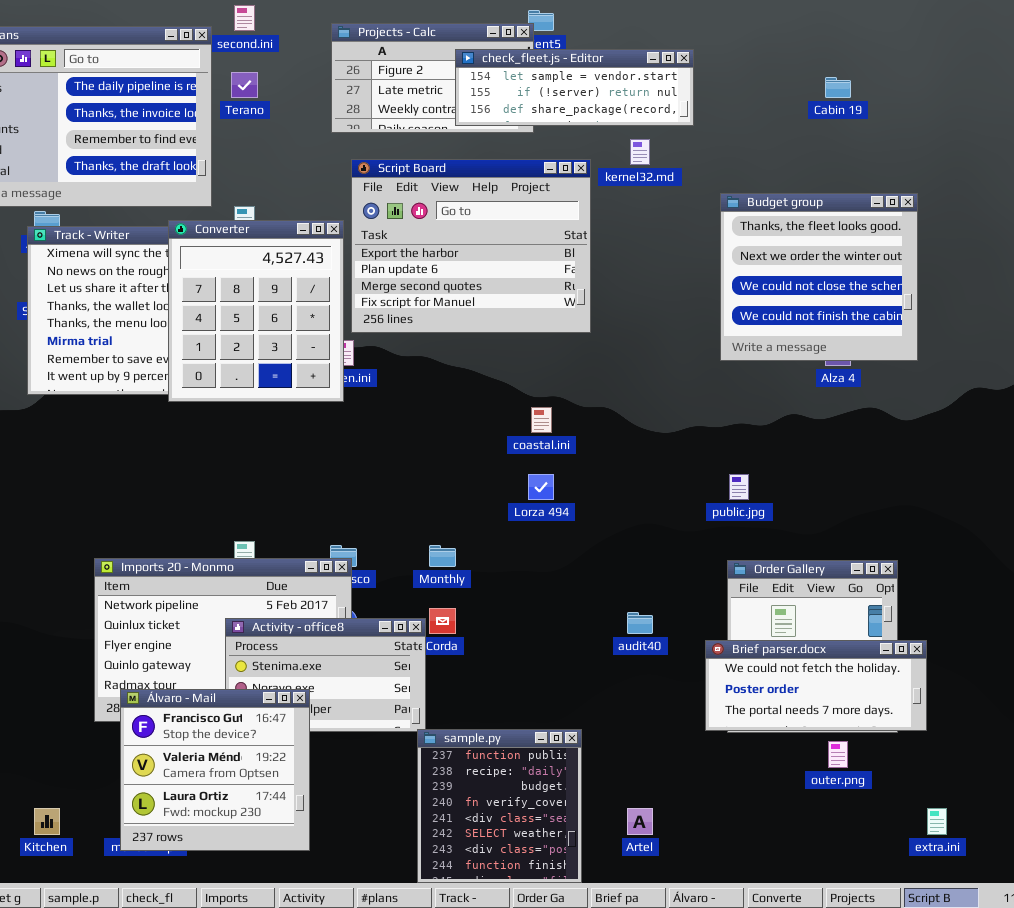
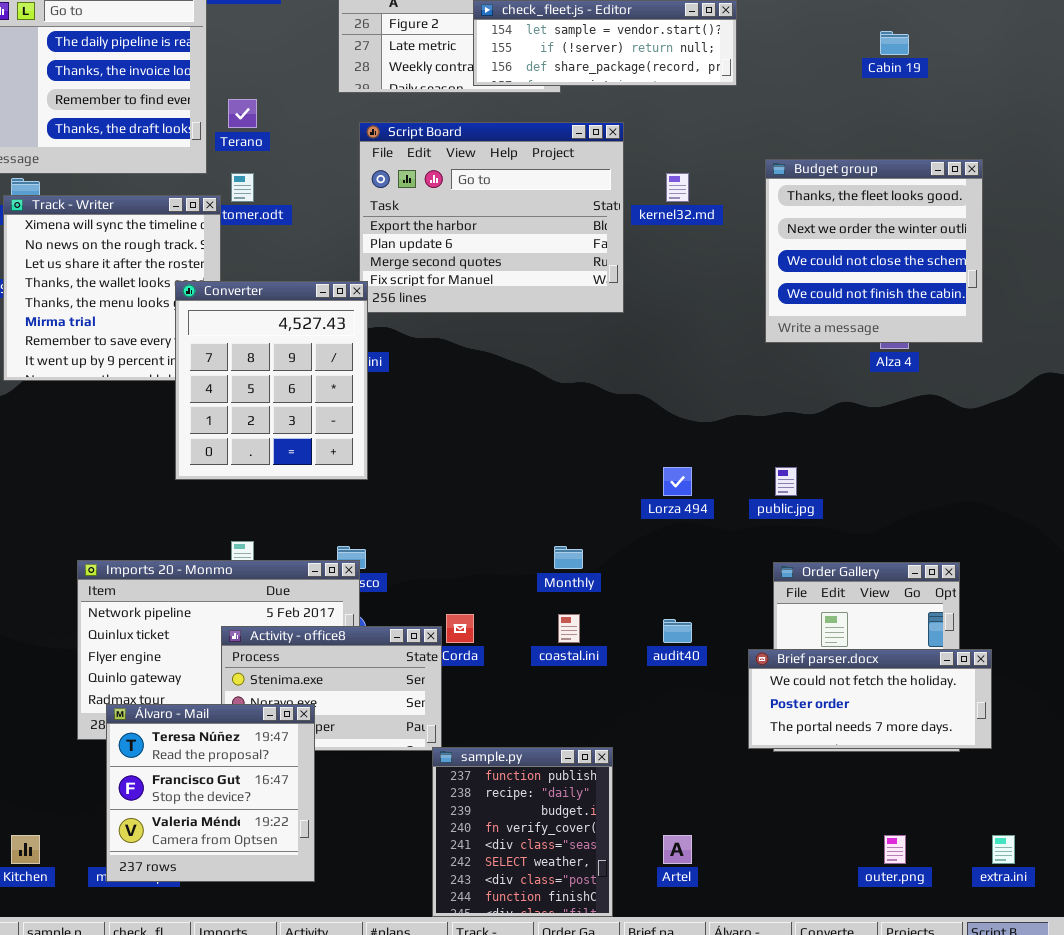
Terano: [231,72,258,98] -> [228,99,257,128], moved
kernel32.md: [630,139,650,165] -> [666,173,689,202], moved
Converter: [168,220,344,402] -> [175,281,368,480], moved
coastal.ini: [531,407,552,433] -> [558,614,580,643], moved
Lorza 494: [528,474,554,500] -> [663,467,692,496], moved
Monthly: [429,545,456,567] -> [554,546,583,569], moved
Álvaro - Mail: [120,689,310,851] -> [106,704,315,882], scrolled up 1 row
outer.png: [828,741,848,768] -> [884,835,906,864], moved

